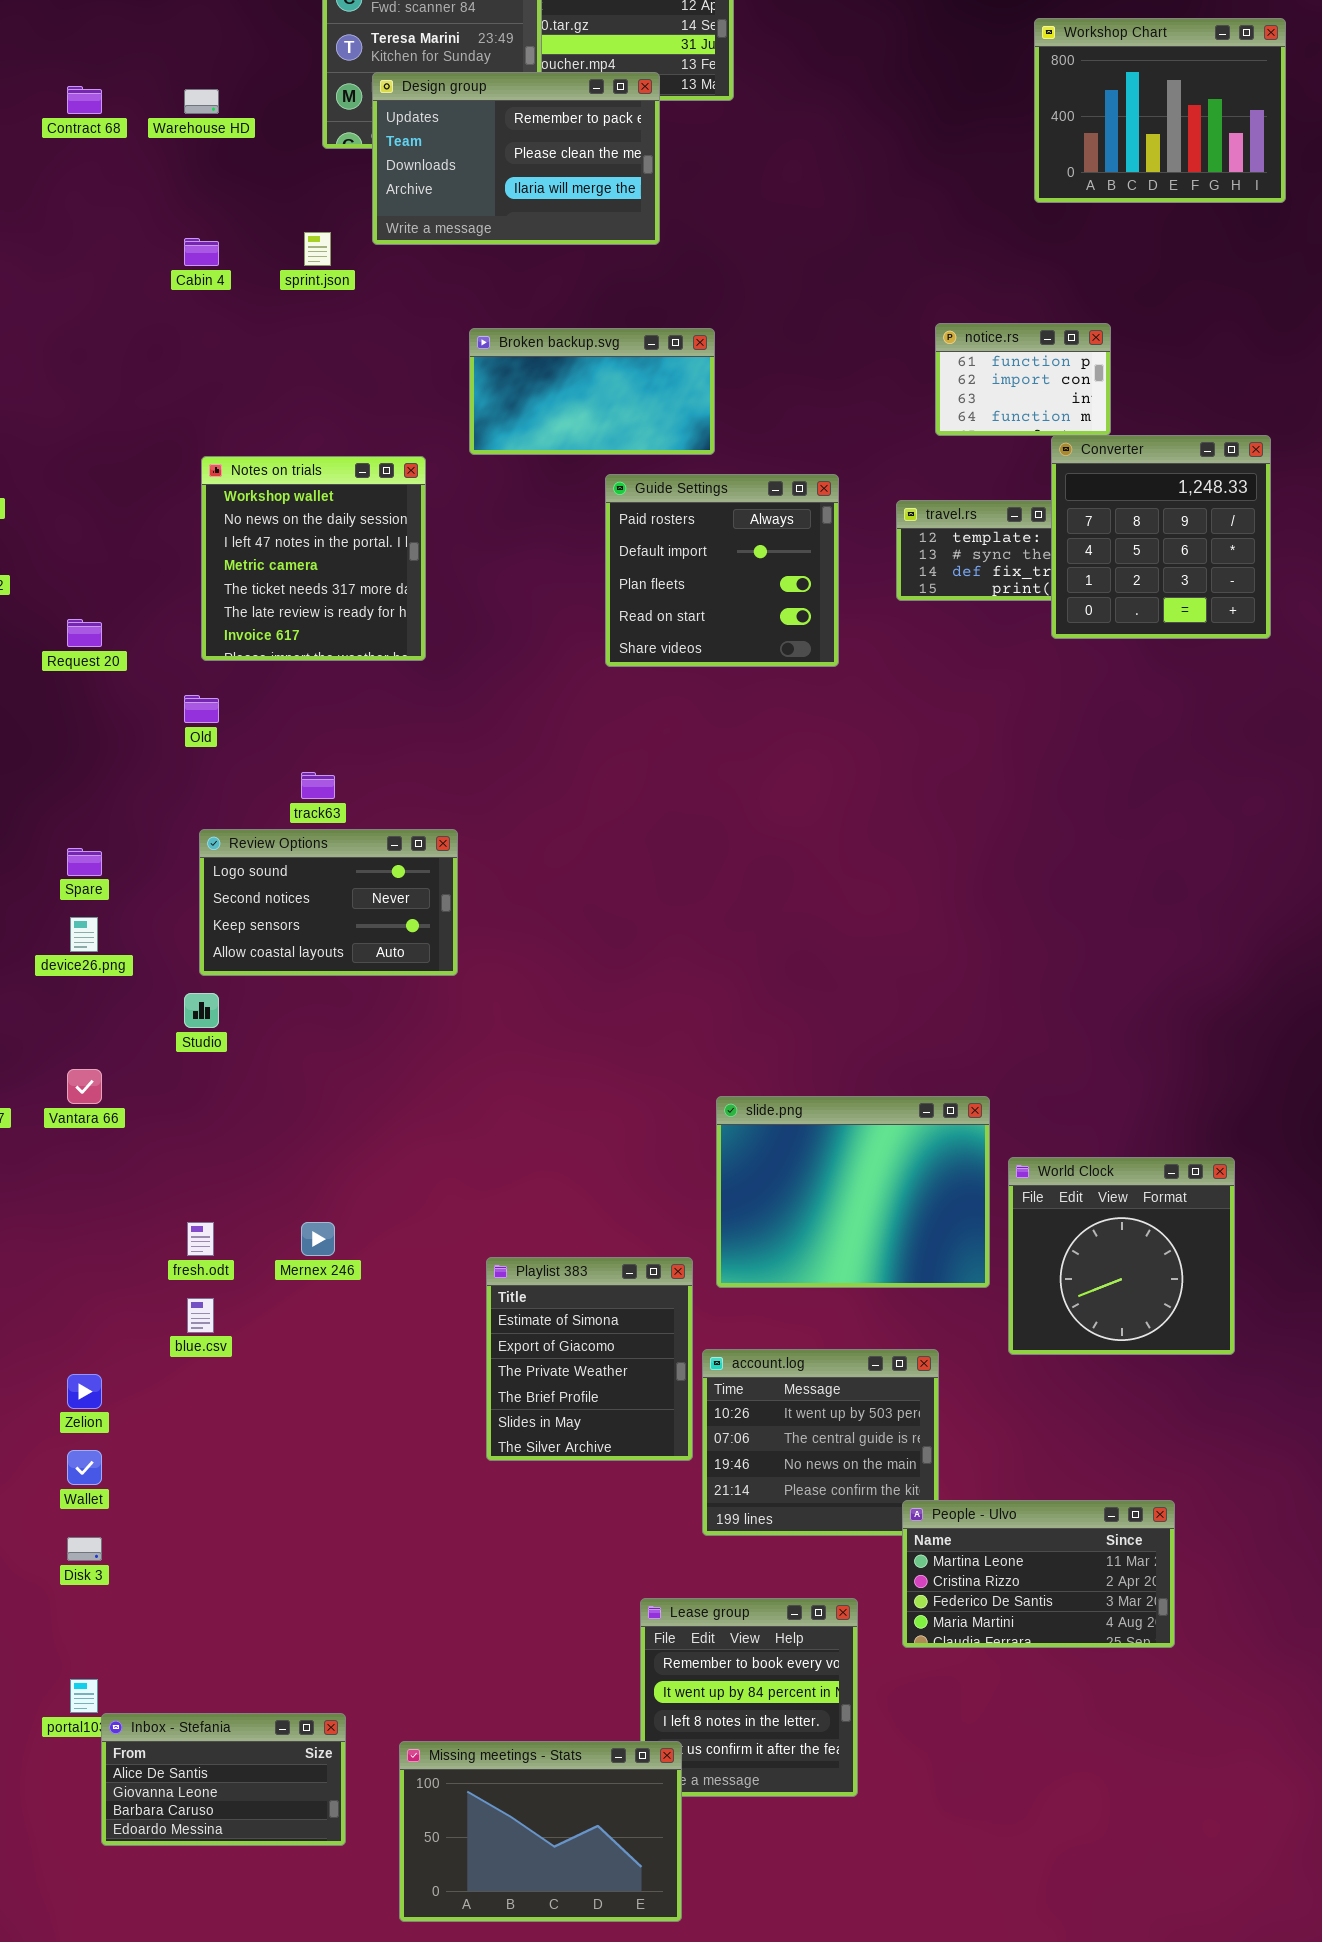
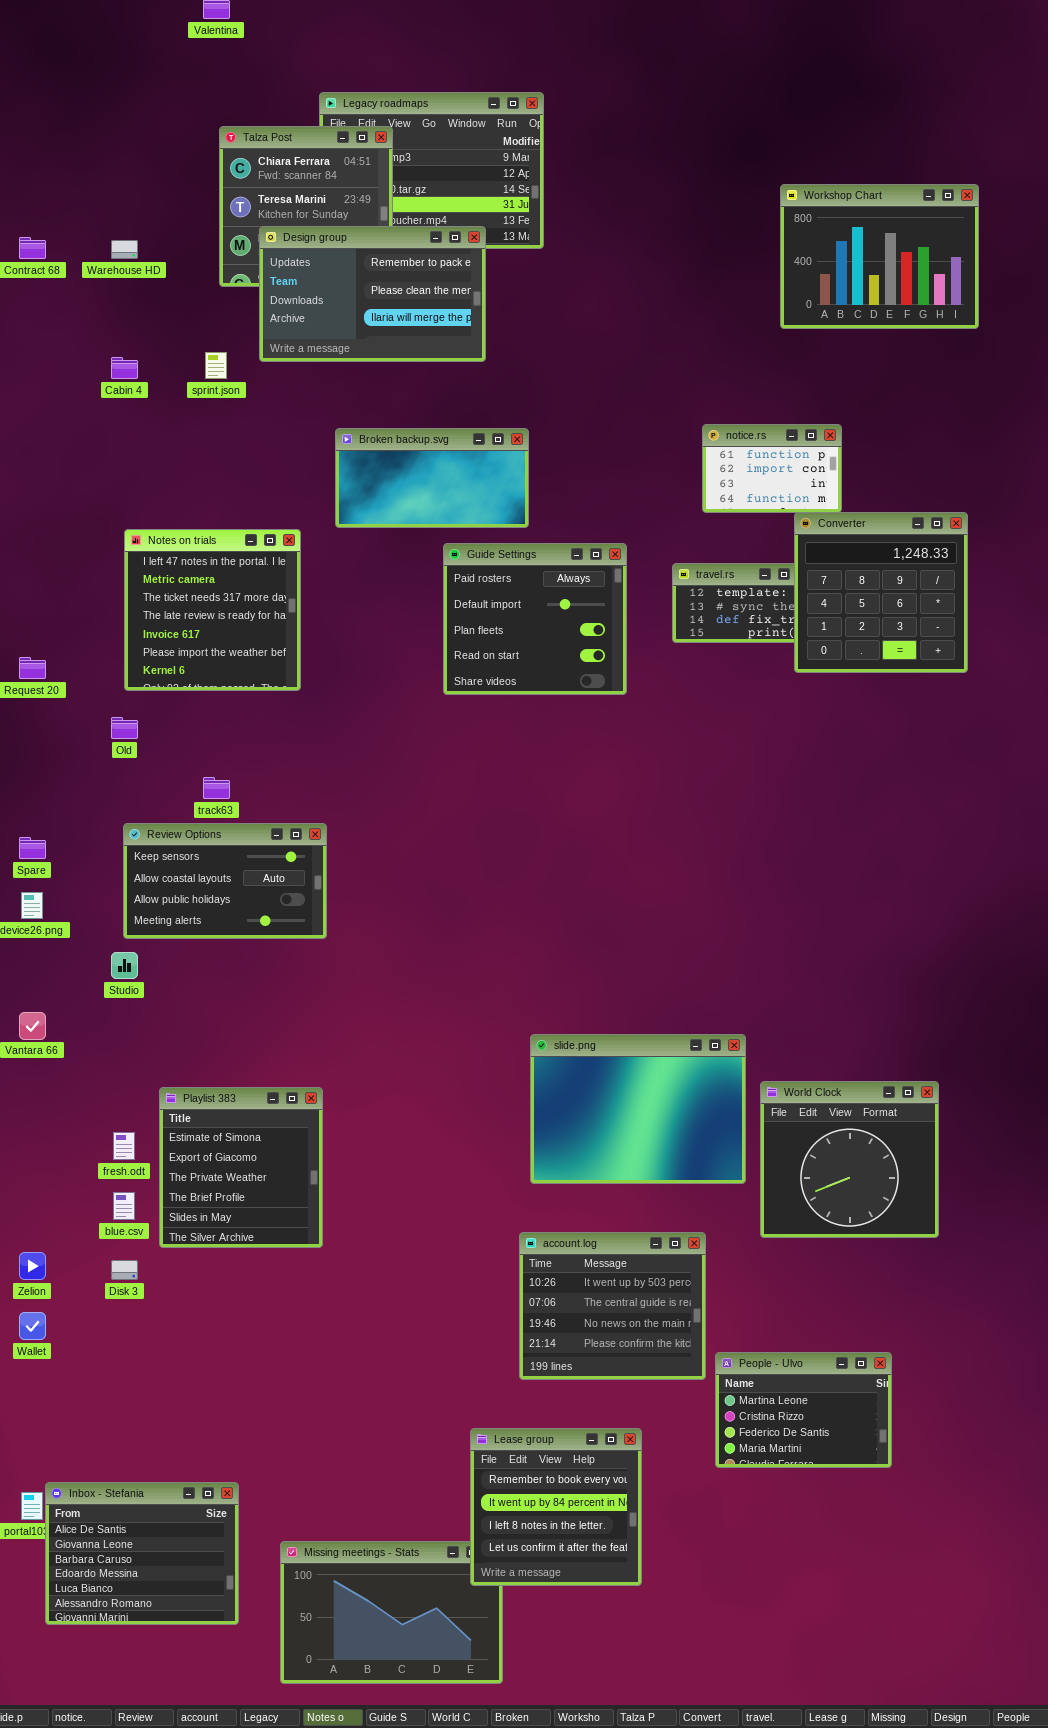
Notes on trials: [201,456,426,661] -> [124,529,301,691], scrolled down 2 rows
Review Options: [199,829,458,976] -> [123,823,327,939], scrolled down 2 rows
Playlist 383: [486,1257,693,1461] -> [159,1087,323,1248], moved
People - Ulvo: [902,1500,1175,1648] -> [715,1352,892,1468], resized
Disk 3: [67,1537,102,1561] -> [111,1260,138,1280], moved
Lease group: [640,1598,858,1797] -> [470,1428,642,1586], raised
Inbox - Stefania: [101,1713,346,1846] -> [45,1482,239,1625], resized

